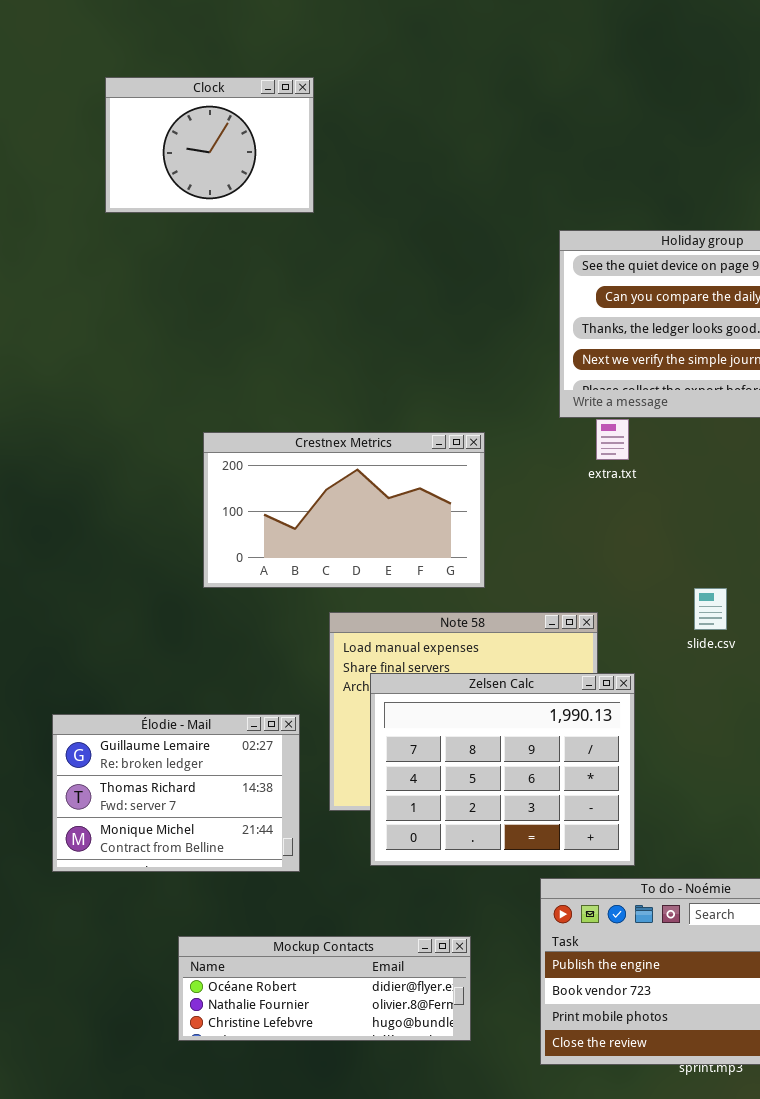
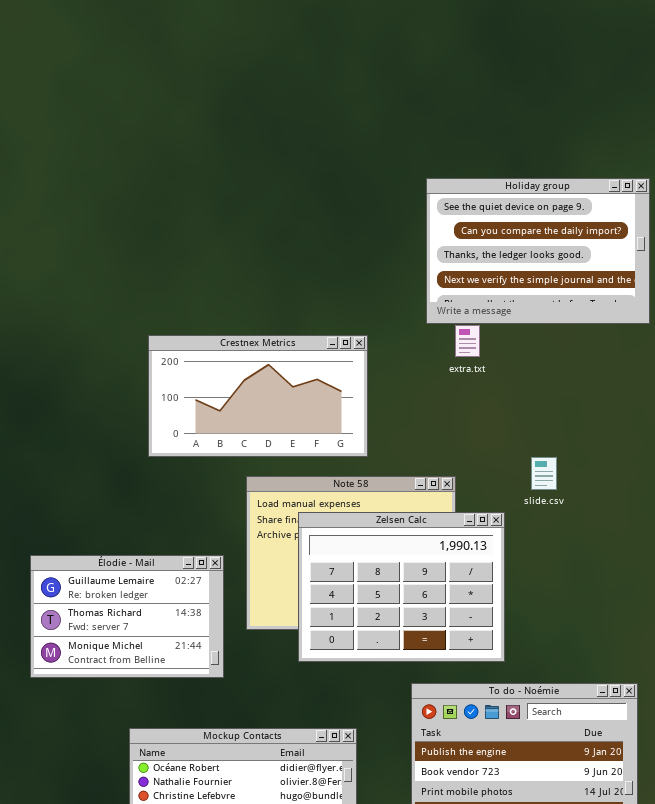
Clock: [105,77,314,213] -> none, closed
Zelsen Calc: [370,673,635,866] -> [298,512,505,662], moved

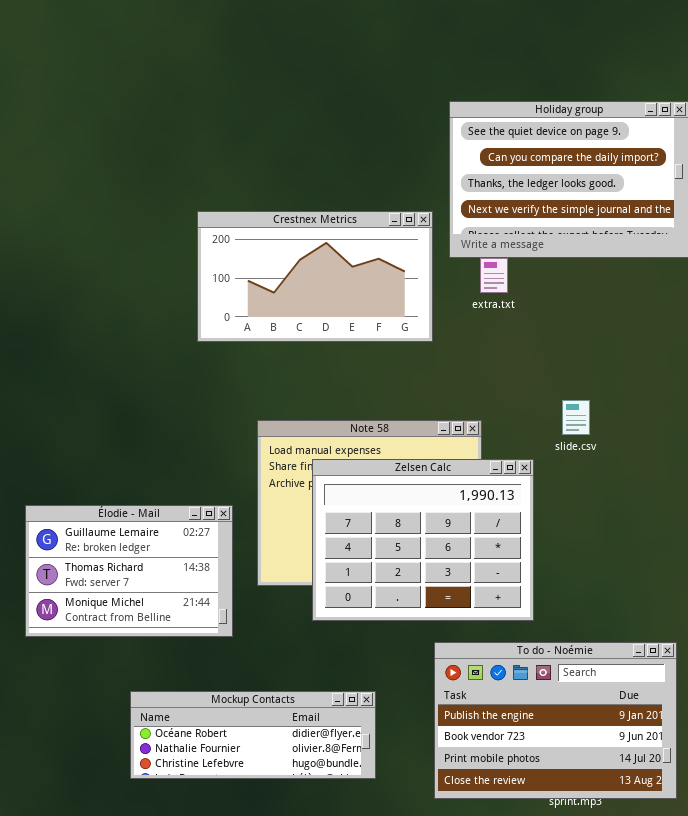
Crestnex Metrics: [148,335,368,457] -> [197,211,433,342], moved

